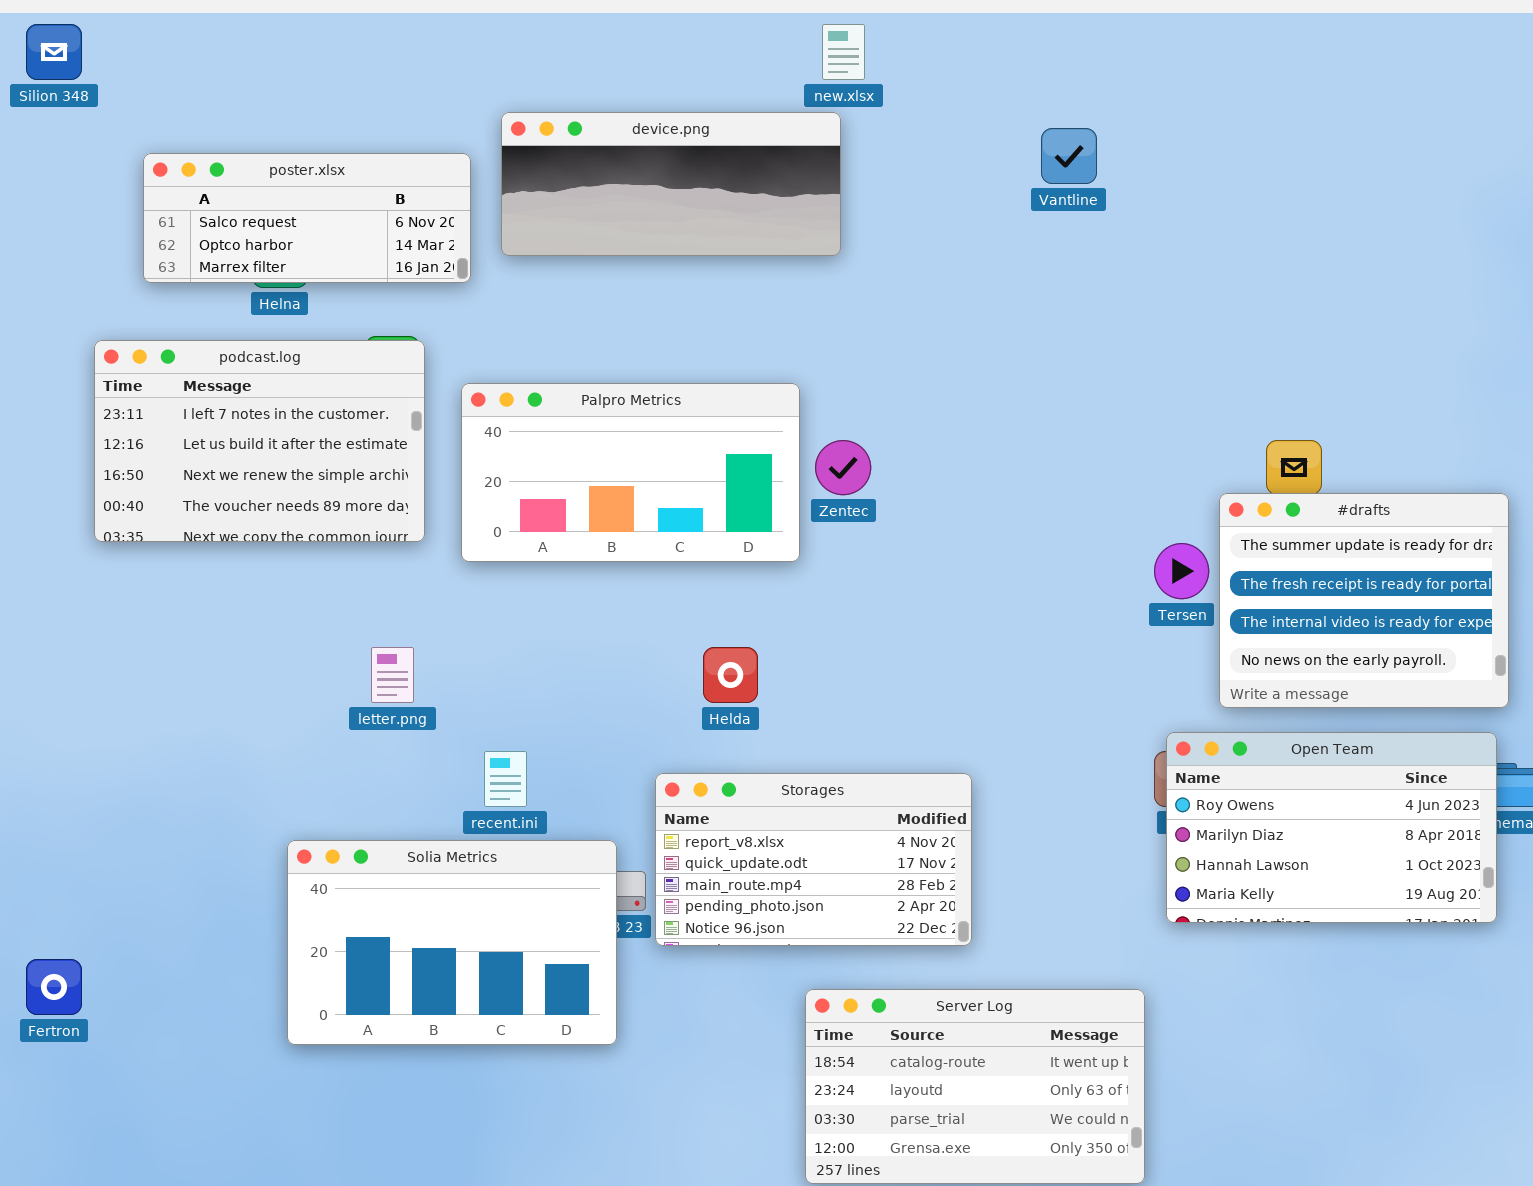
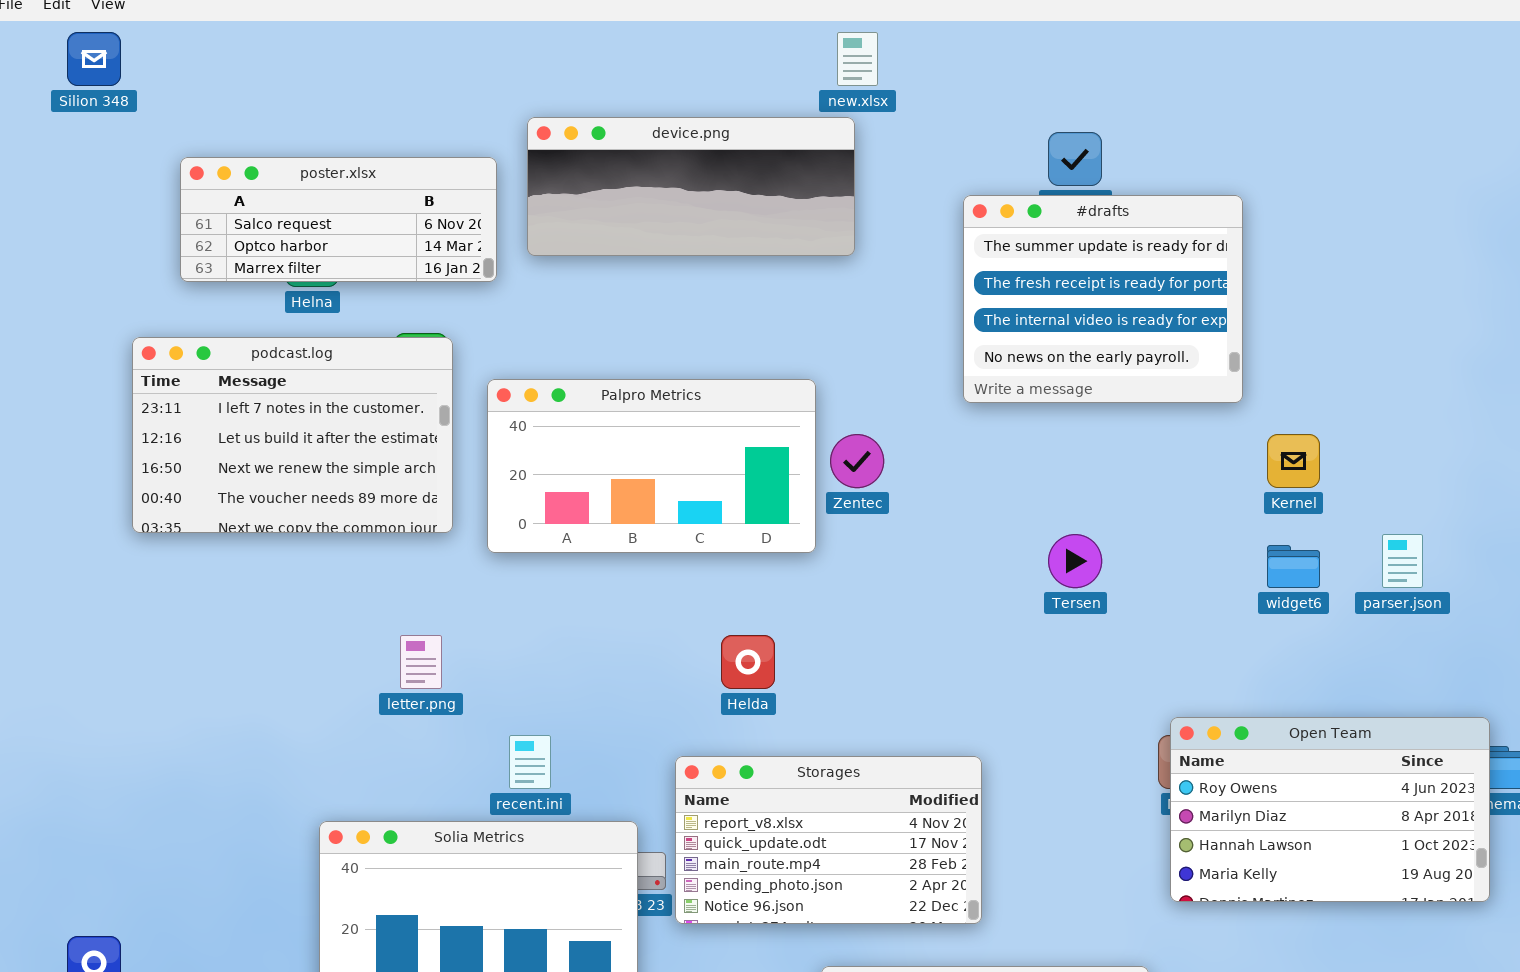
#drafts: [1219,493,1509,708] -> [963,195,1243,403], moved
Tersen: [1154,543,1209,599] -> [1048,534,1102,588], moved

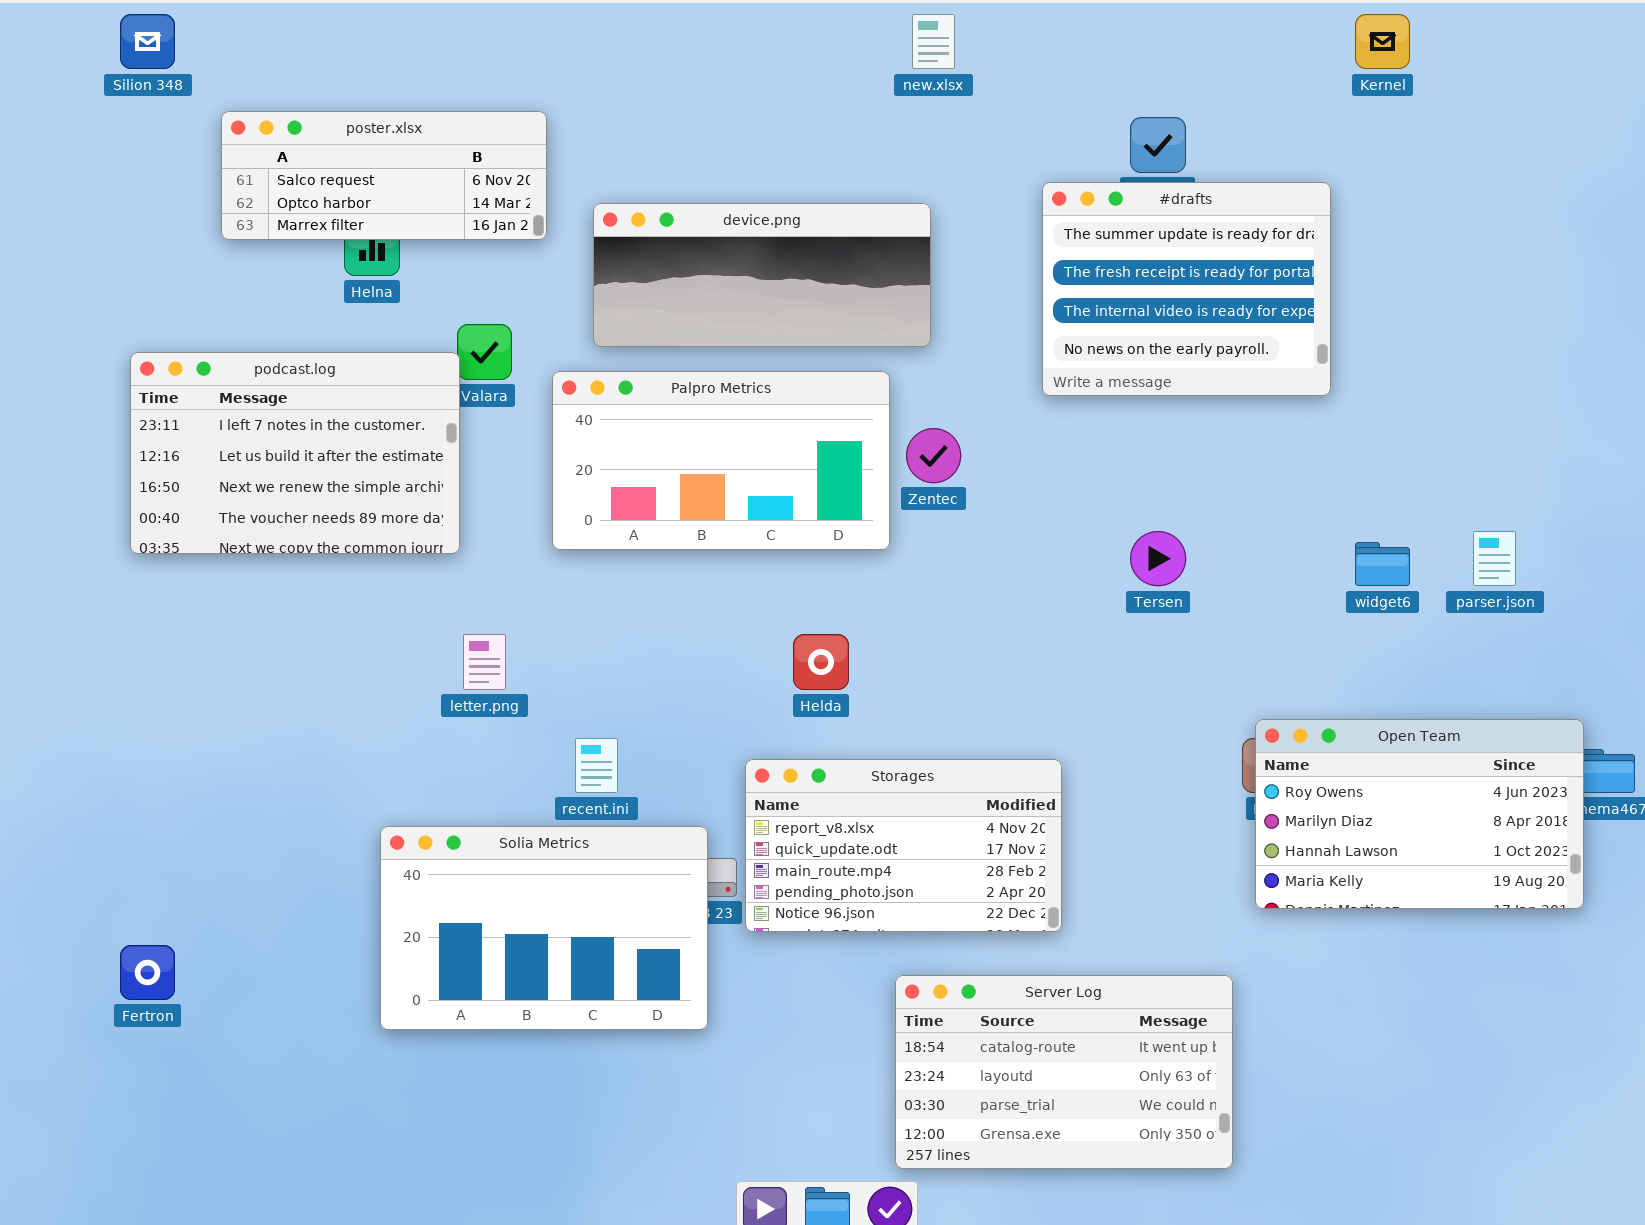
device.png: [527,117,855,256] -> [593,203,931,347], moved
poster.xlsx: [180,157,497,282] -> [221,111,547,240], moved
podcast.log: [132,337,453,533] -> [130,352,460,554], moved
Kernel: [1267,434,1320,488] -> [1355,14,1410,69], moved

